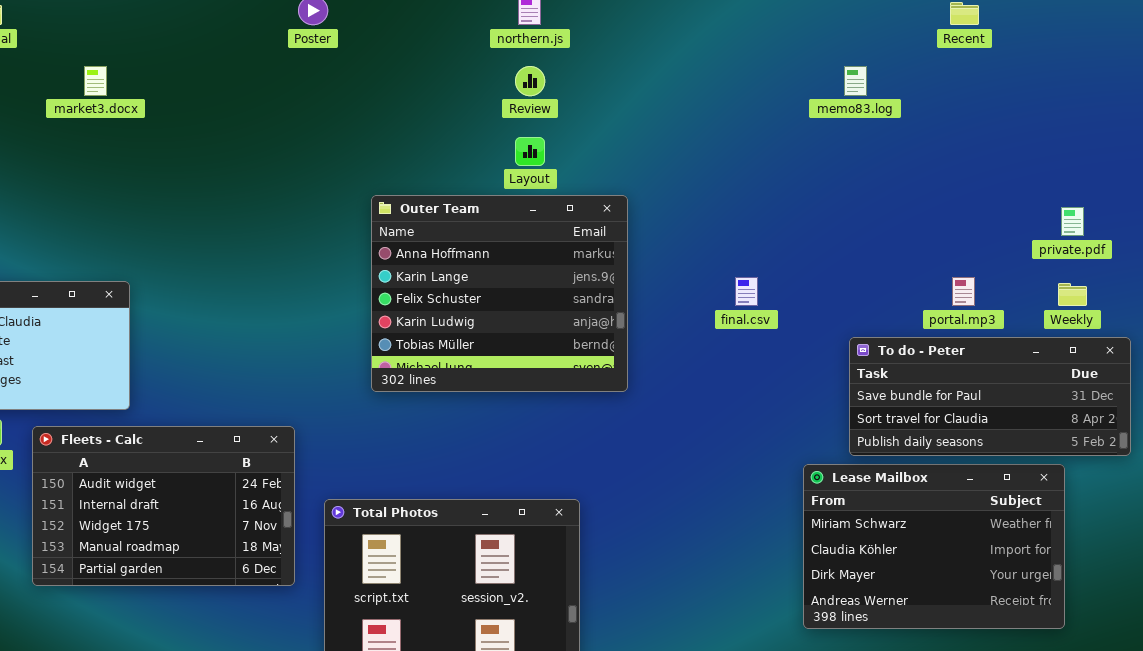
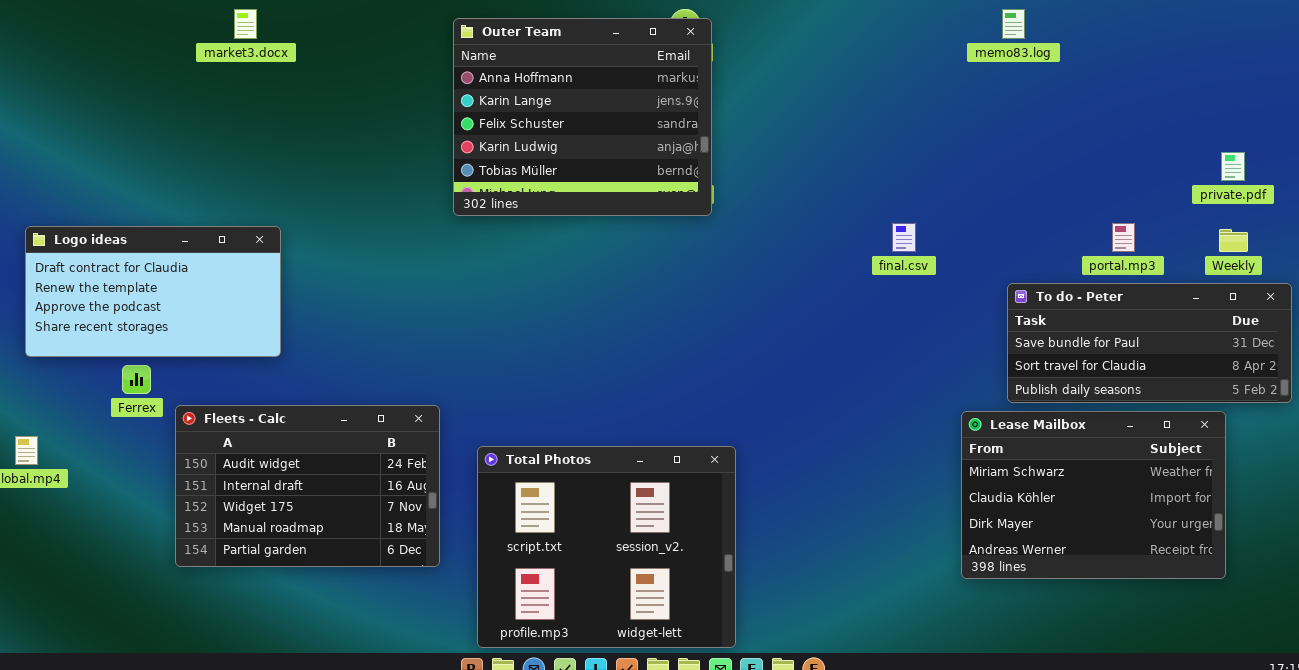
Outer Team: [371,195,628,392] -> [453,18,712,216], moved
Fleets - Calc: [32,426,295,586] -> [175,405,440,567], moved

